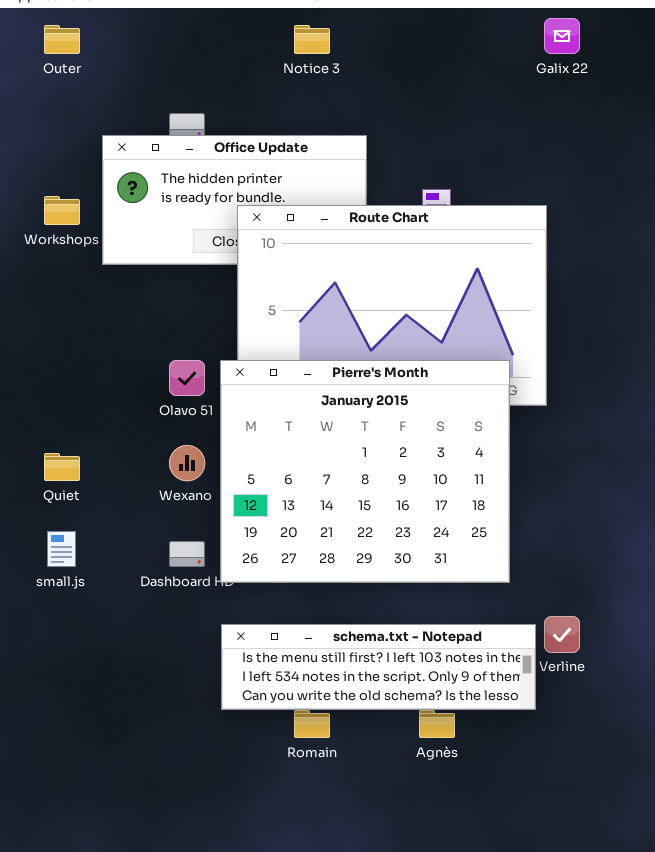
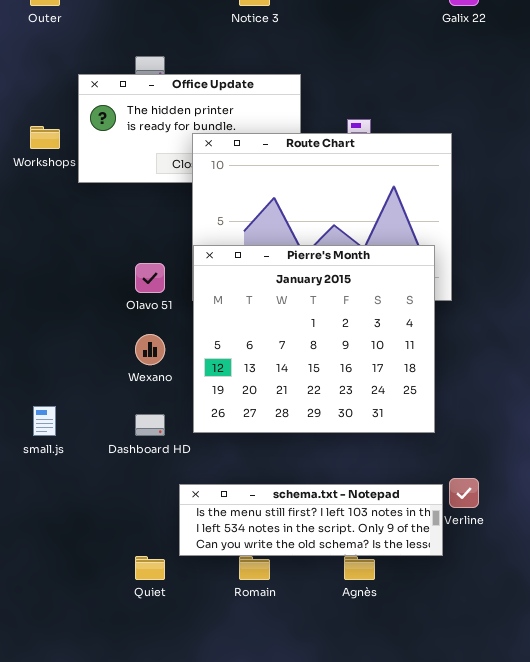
Pierre's Month: [220,360,510,583] -> [193,245,435,433], moved
Quiet: [44,453,80,481] -> [135,556,165,580], moved

